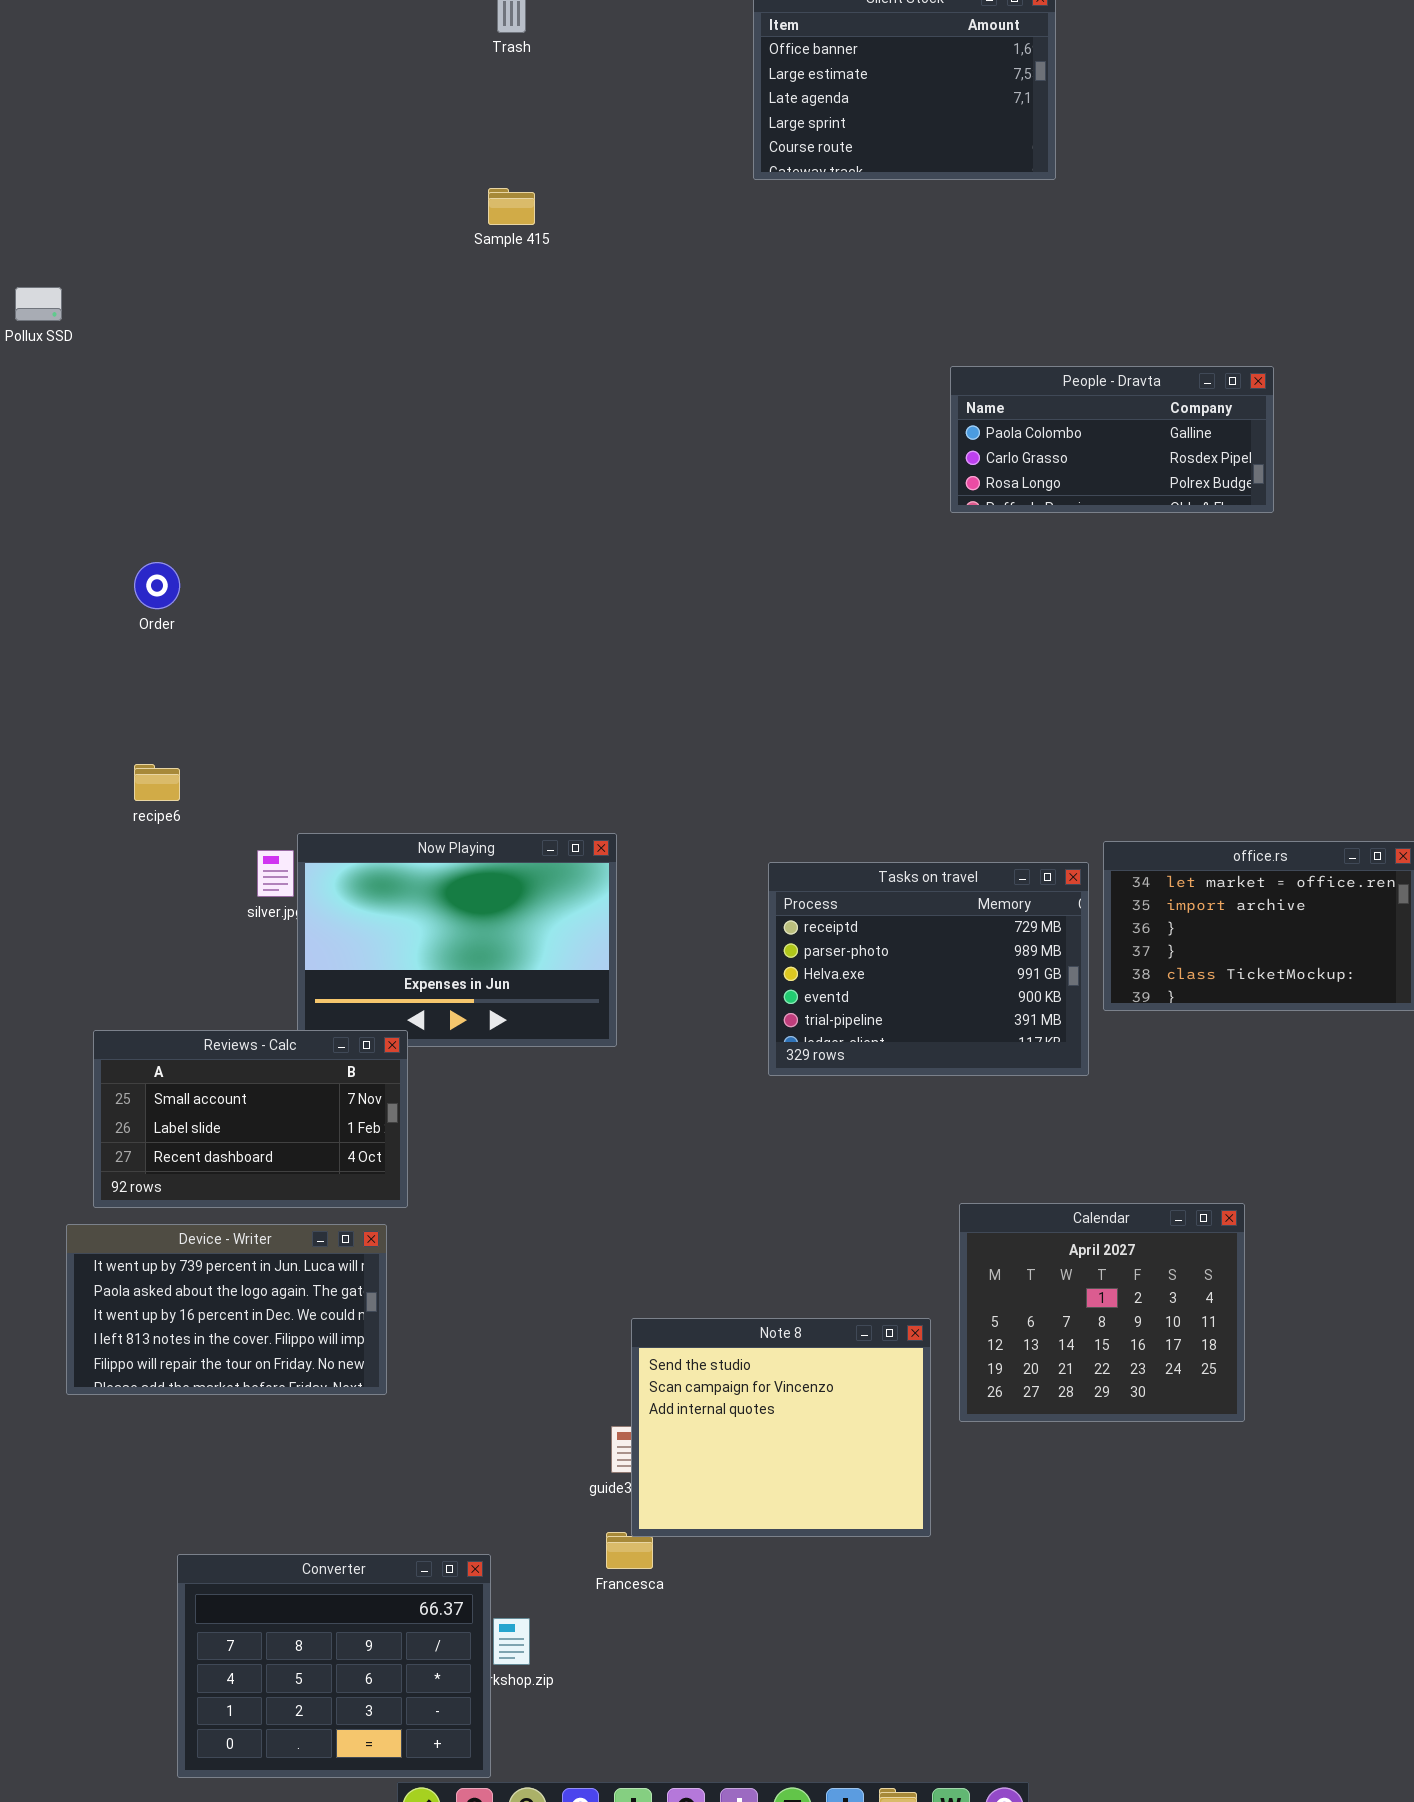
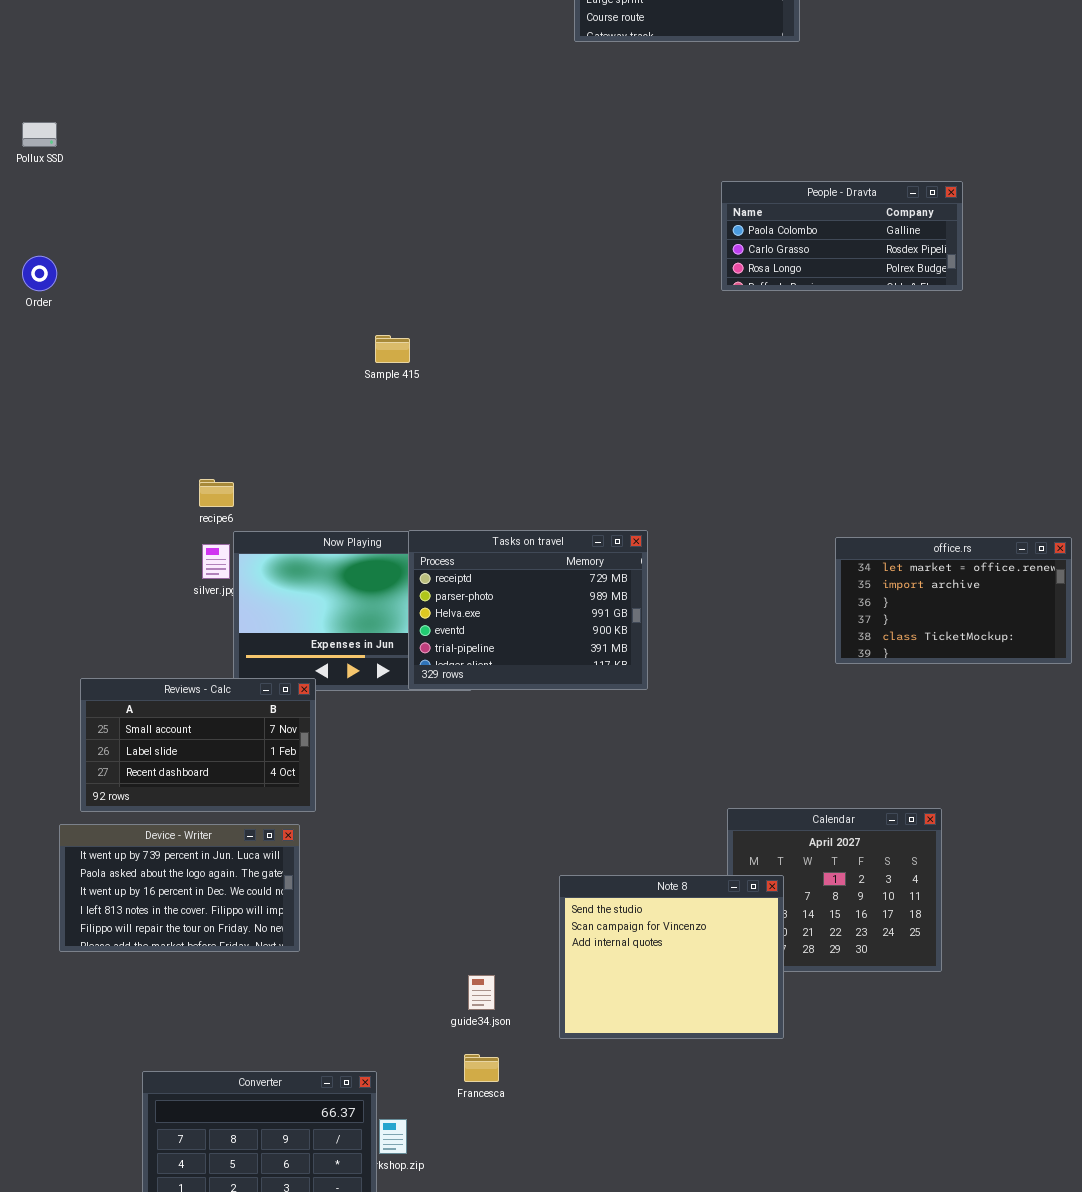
Sample 415: [488,188,535,225] -> [375,335,410,363], moved
Order: [134,562,180,609] -> [22,256,57,291], moved
recipe6: [134,764,180,801] -> [199,479,234,507], moved
Tasks on travel: [768,862,1089,1076] -> [408,530,648,690], moved
Note 8: [631,1318,931,1537] -> [559,875,784,1039], moved

